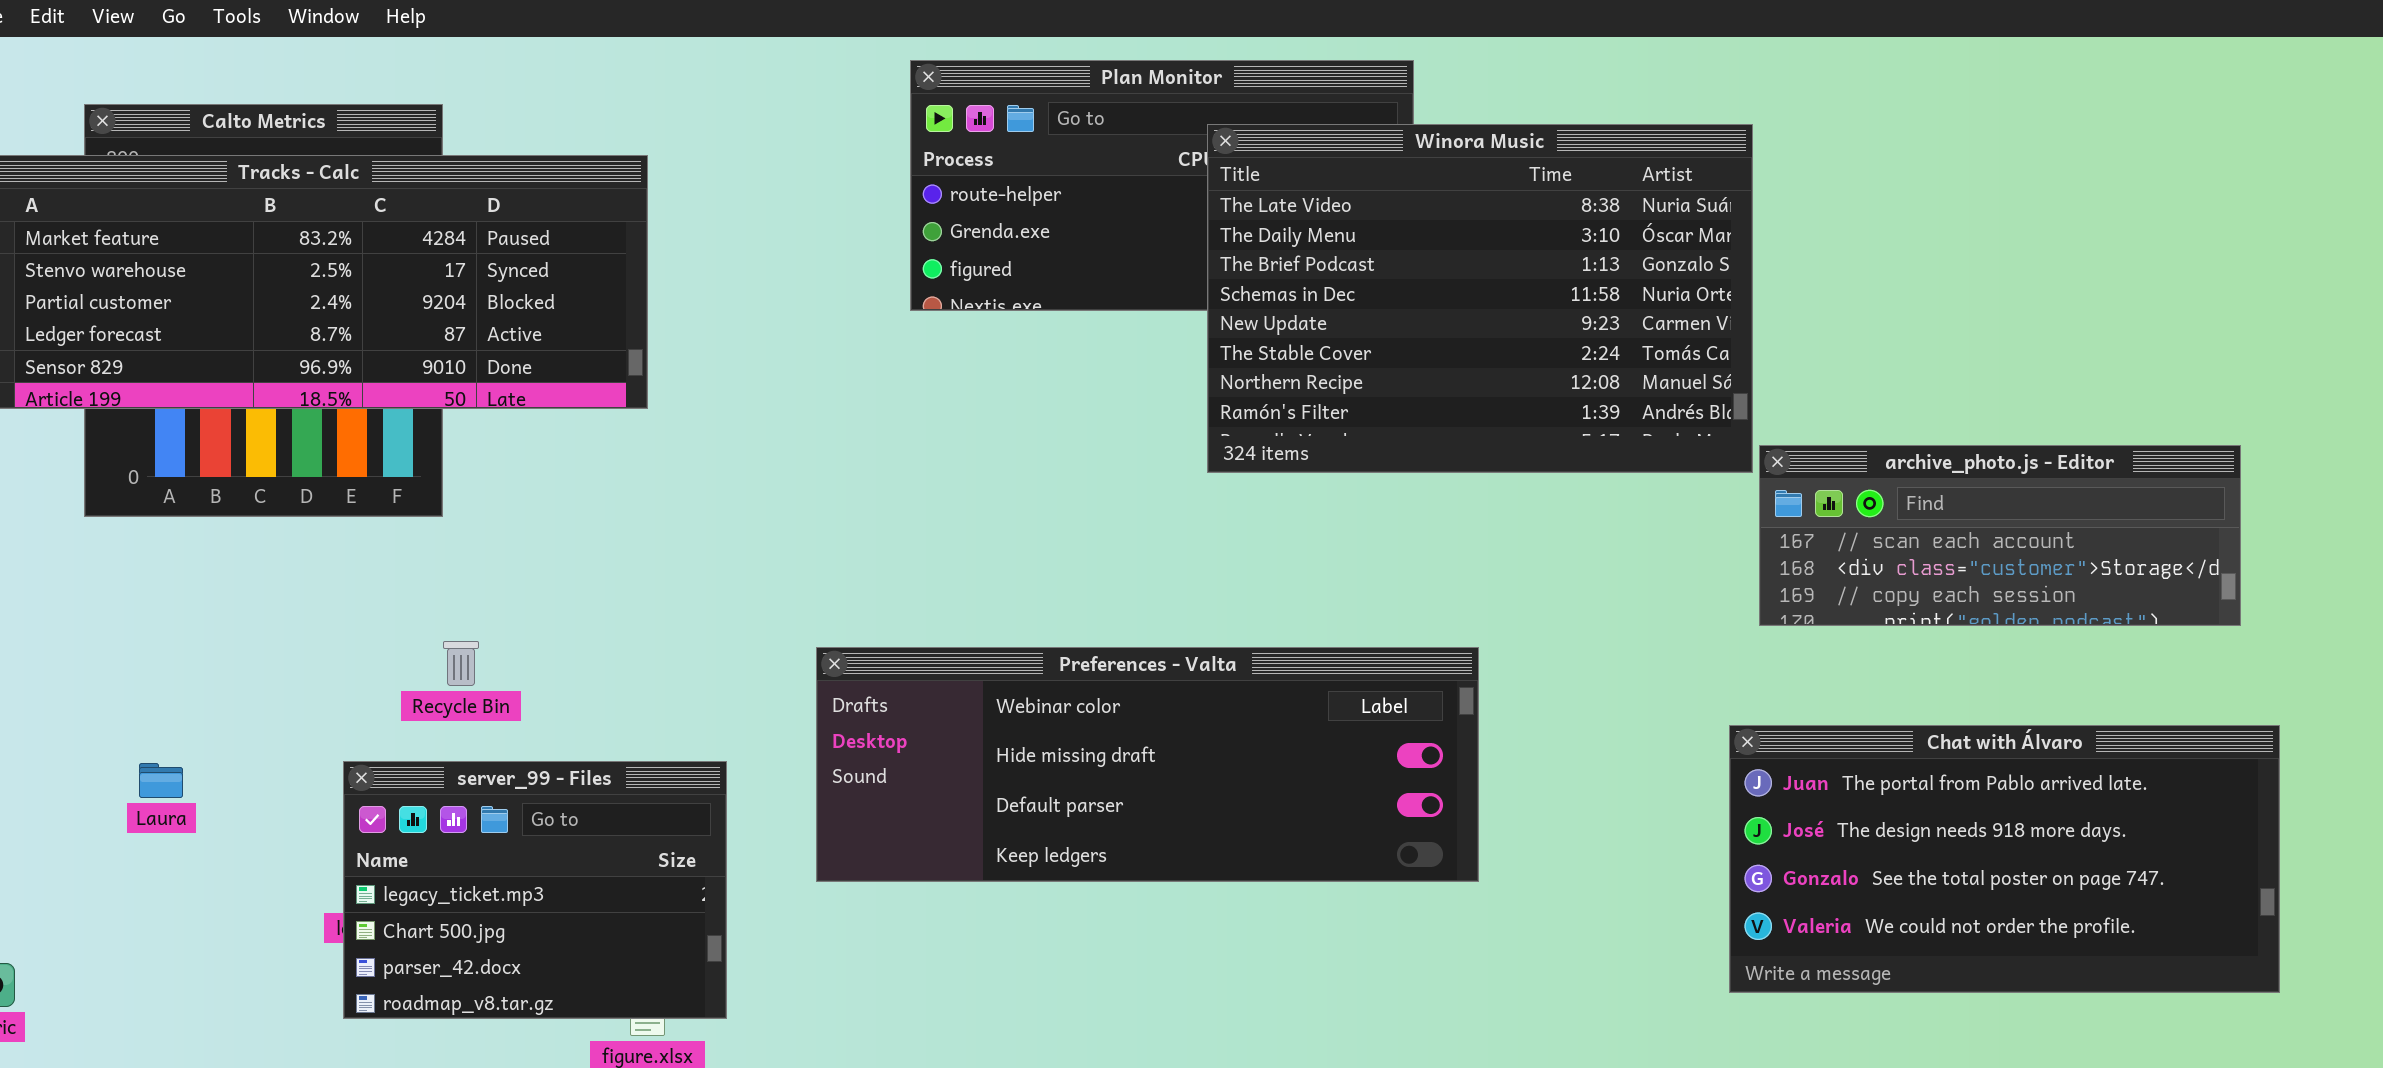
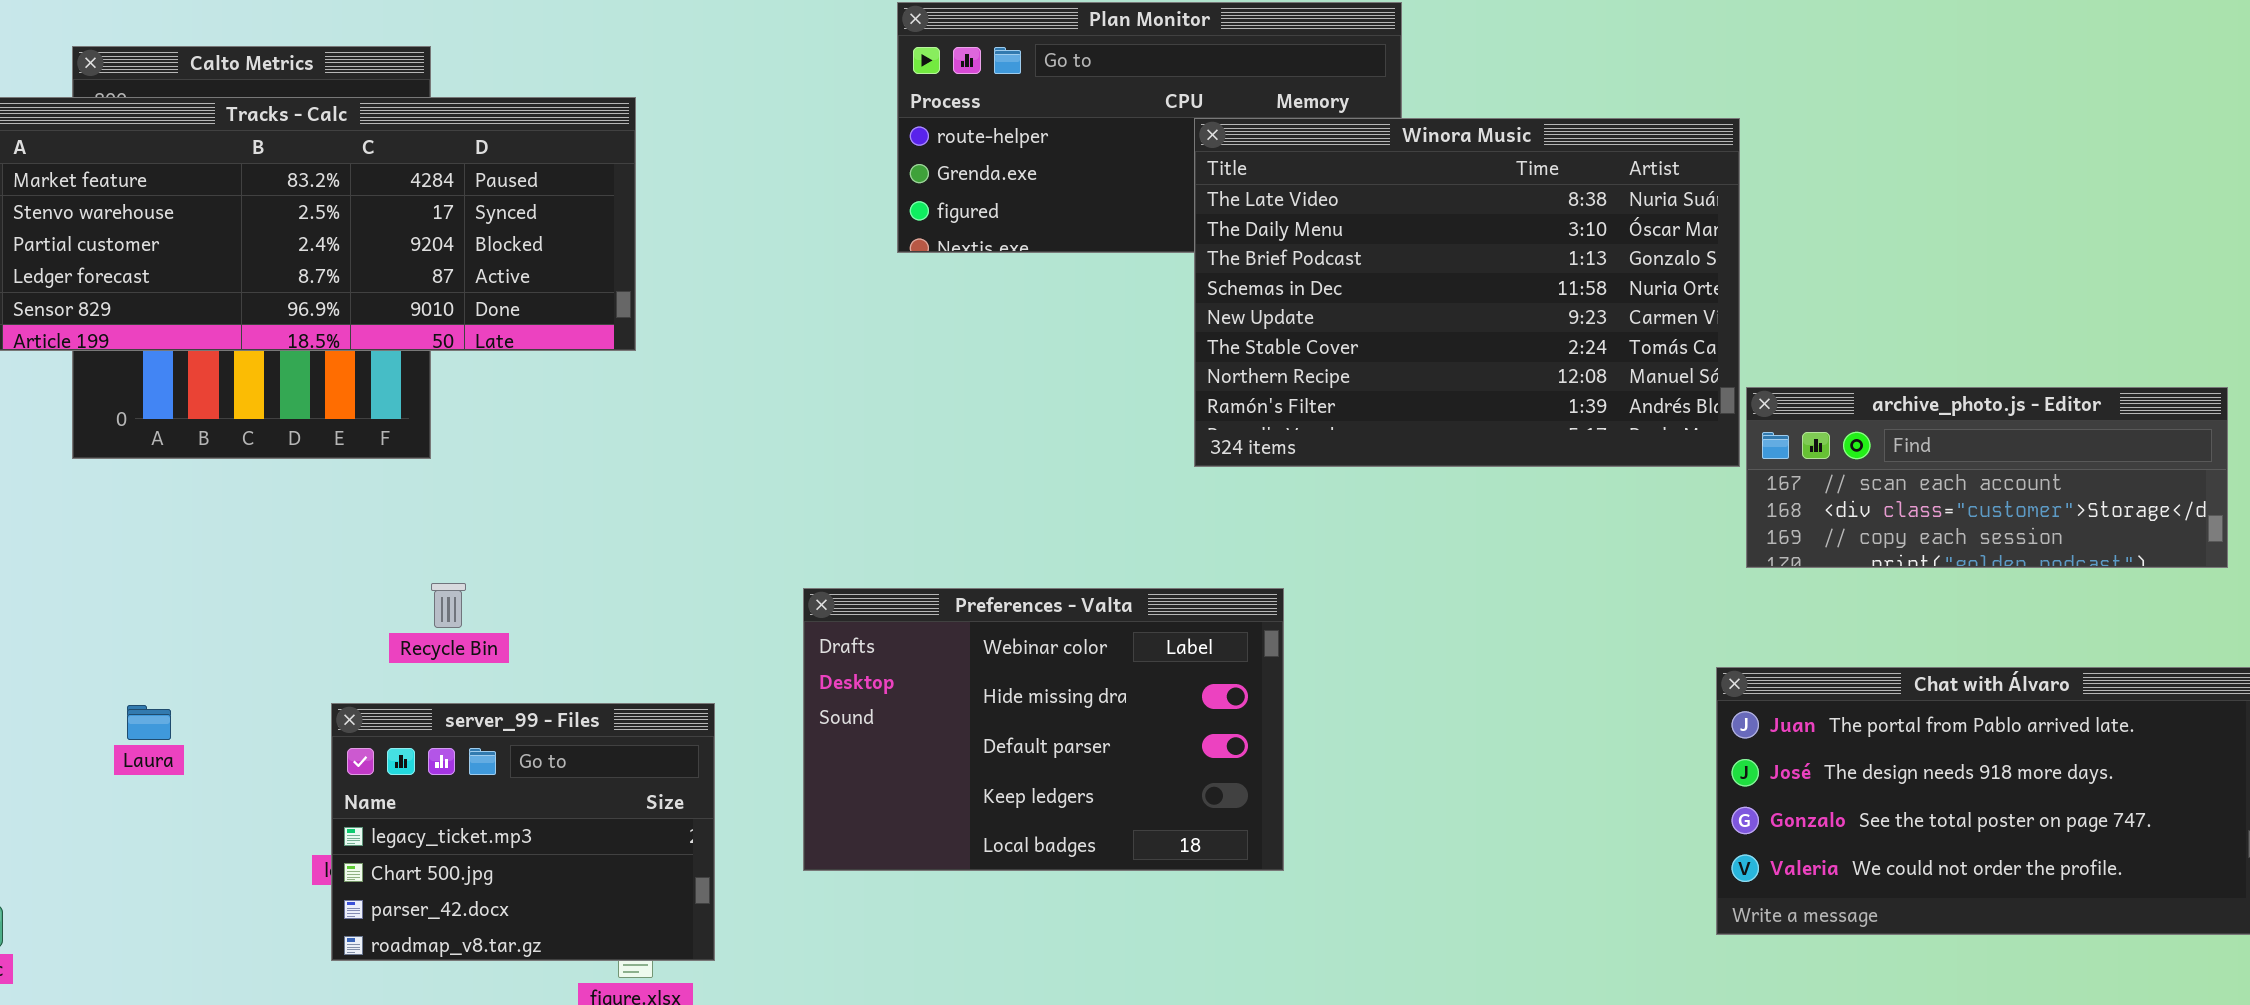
Winora Music: [1207,124,1753,473] -> [1194,118,1740,467], moved
Preferences - Valta: [816,647,1479,882] -> [803,588,1284,871], resized

